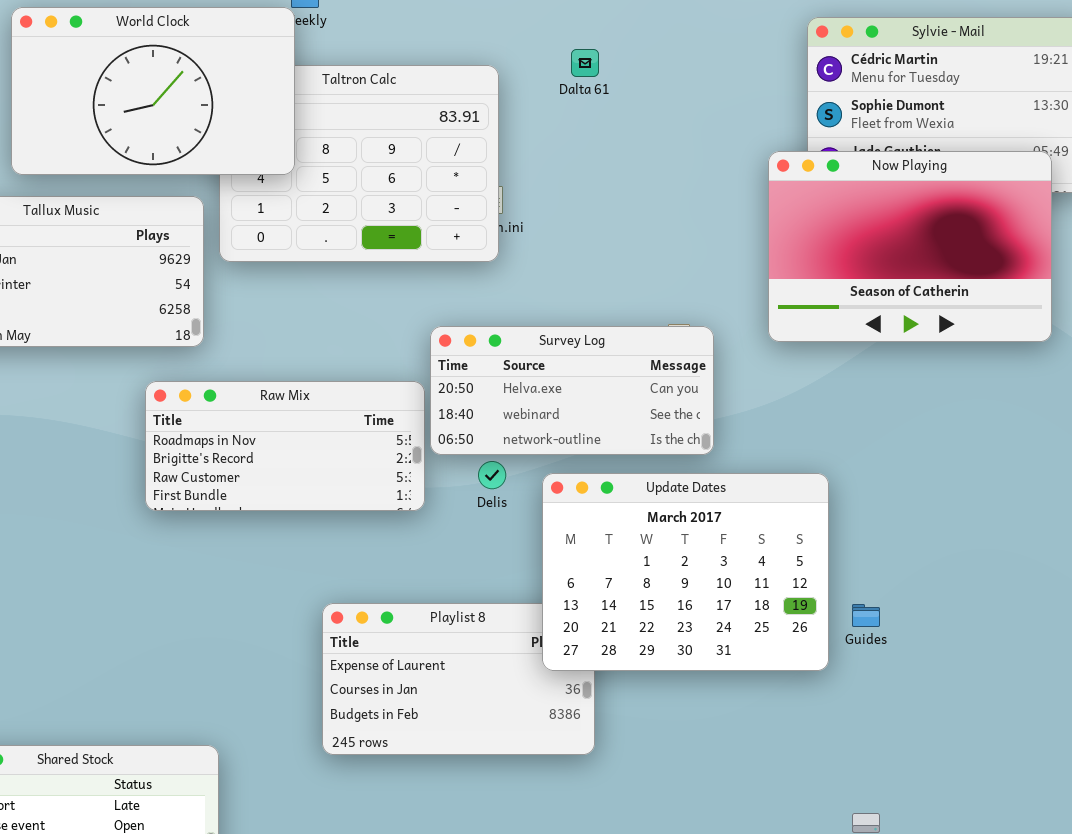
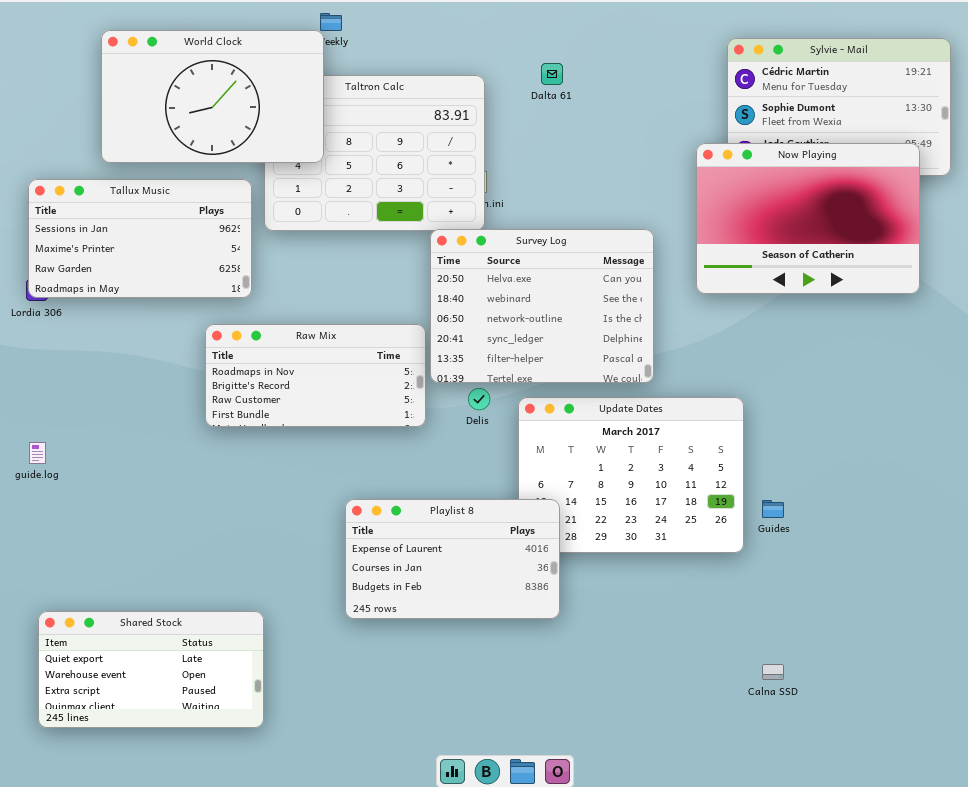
Survey Log: [430,326,714,455] -> [430,229,654,383], resized
Playlist 8: [322,603,595,755] -> [345,499,560,619], raised

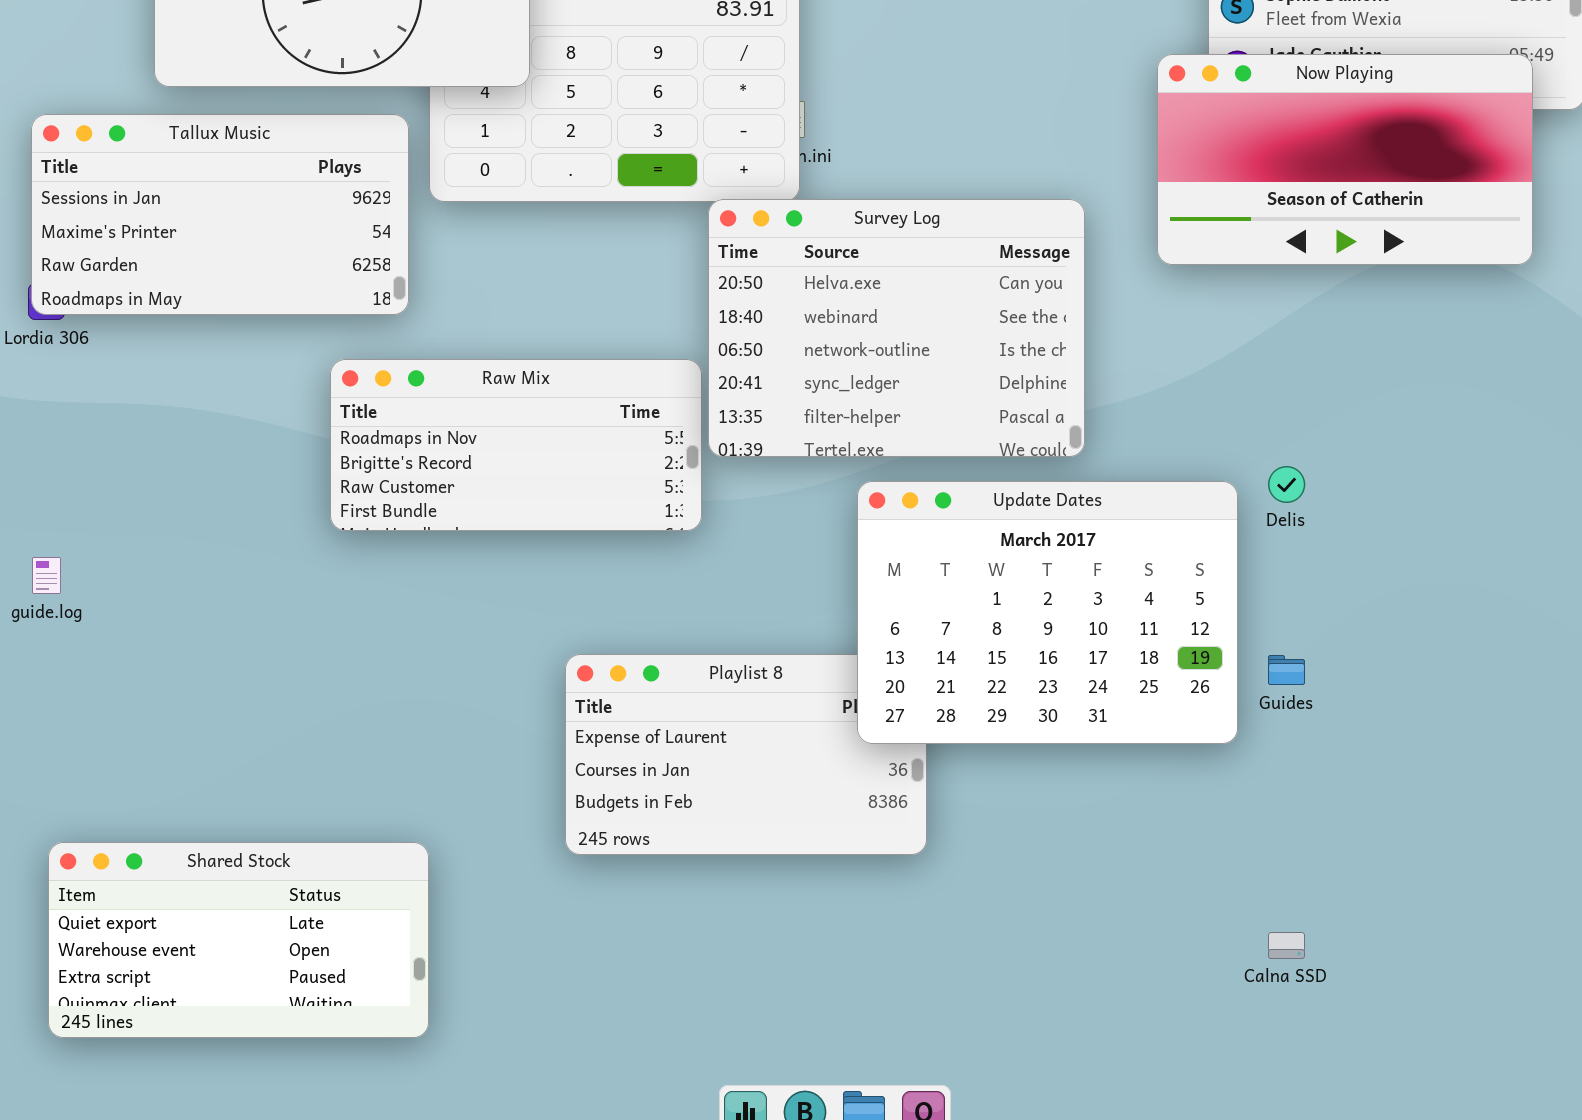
Now Playing: [696,143,920,294] -> [1157,54,1533,265], resized
Delis: [468,388,490,410] -> [1268,466,1305,503], moved
Update Dates: [518,397,744,553] -> [857,481,1238,744], raised

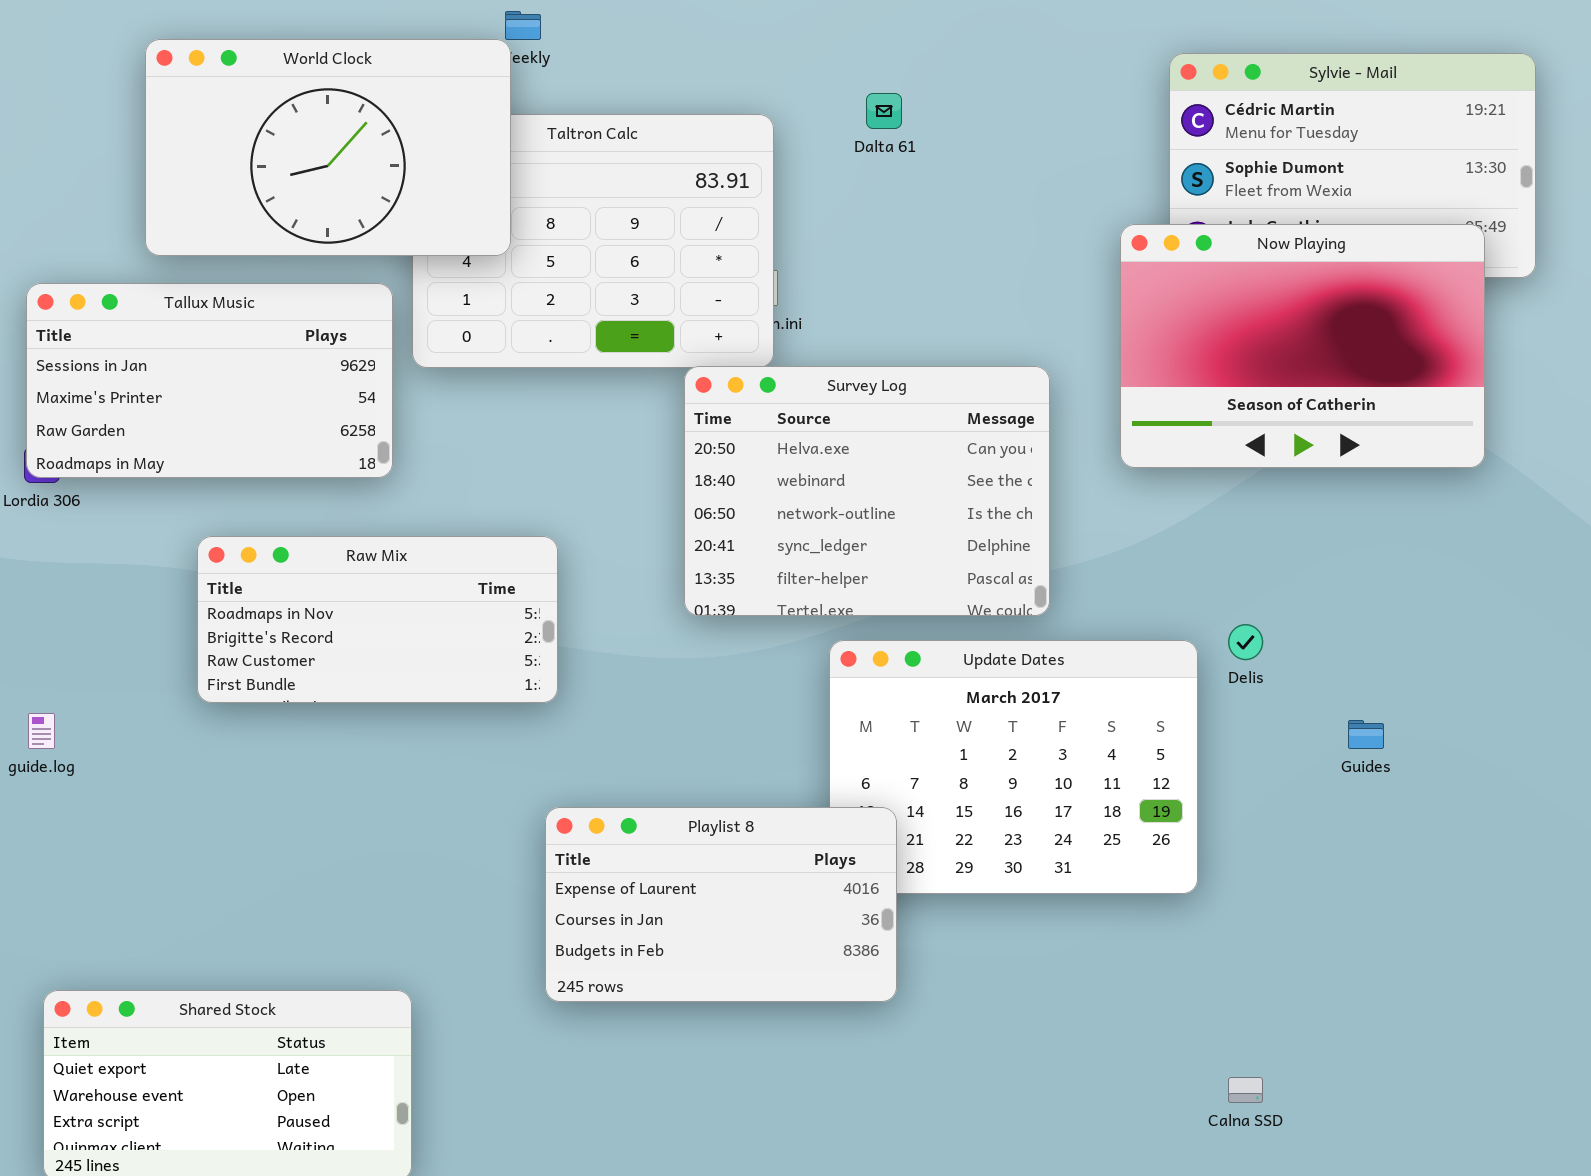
Now Playing: [1157,54,1533,265] -> [1120,224,1485,468], resized
Raw Mix: [330,359,702,531] -> [197,536,558,703], moved
Playlist 8: [565,654,927,855] -> [545,807,897,1002], raised
Guides: [1268,655,1305,685] -> [1348,720,1384,749], moved

